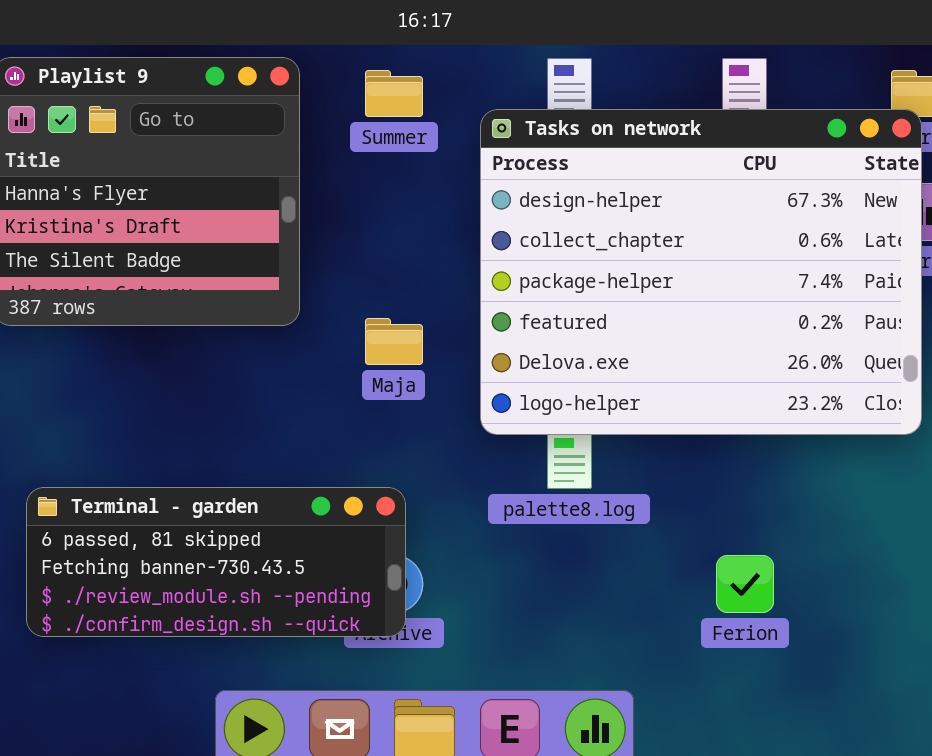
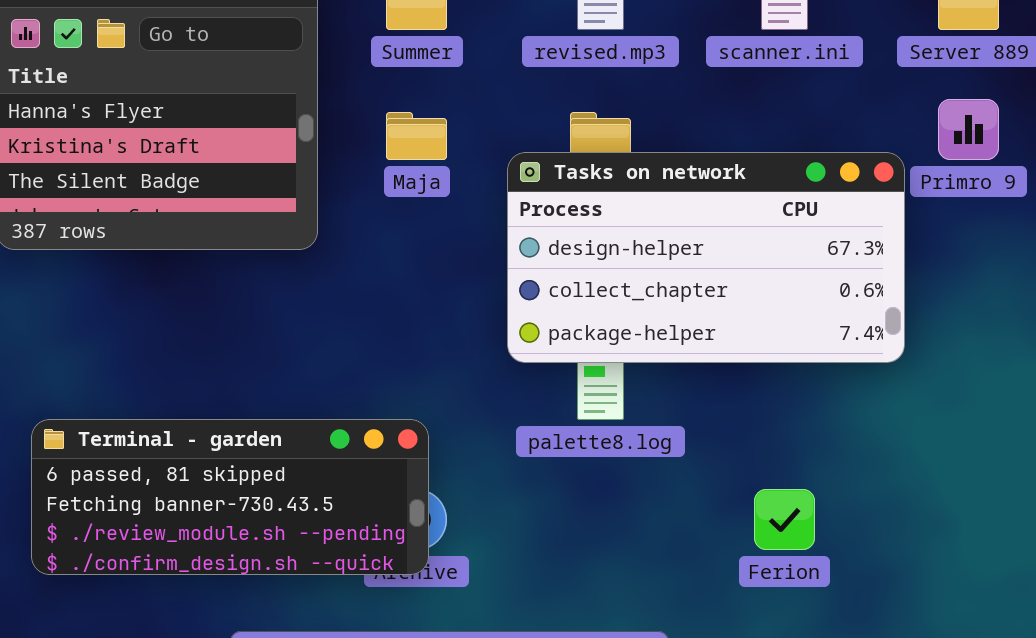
Tasks on network: [480,109,922,435] -> [507,152,905,363], resized
Maja: [365,318,423,365] -> [386,112,447,160], moved

